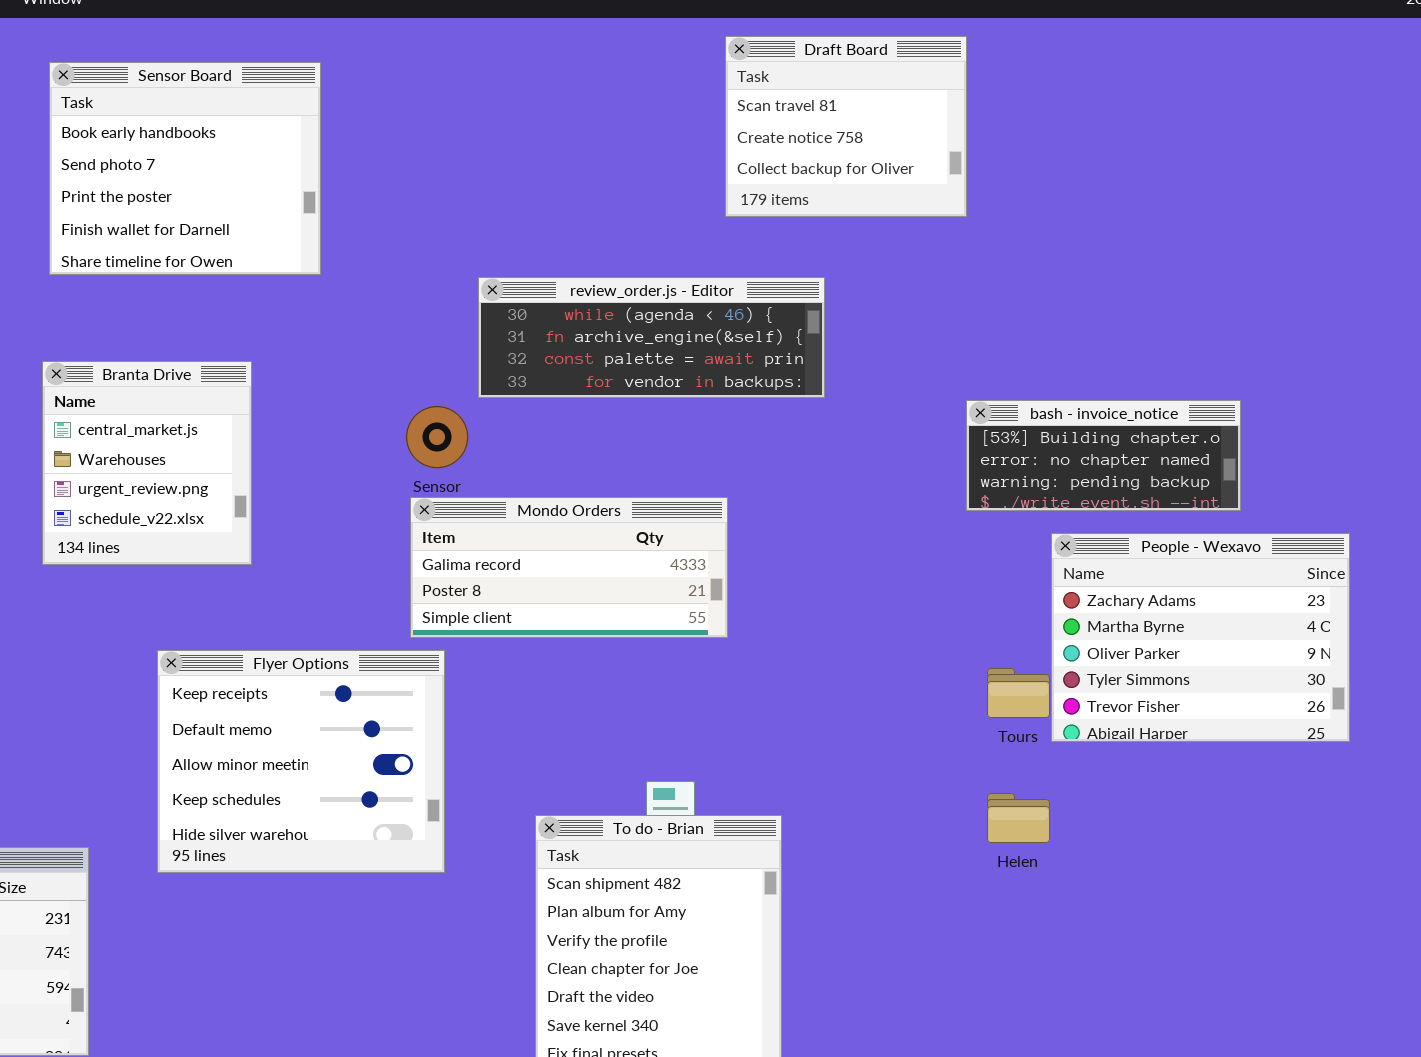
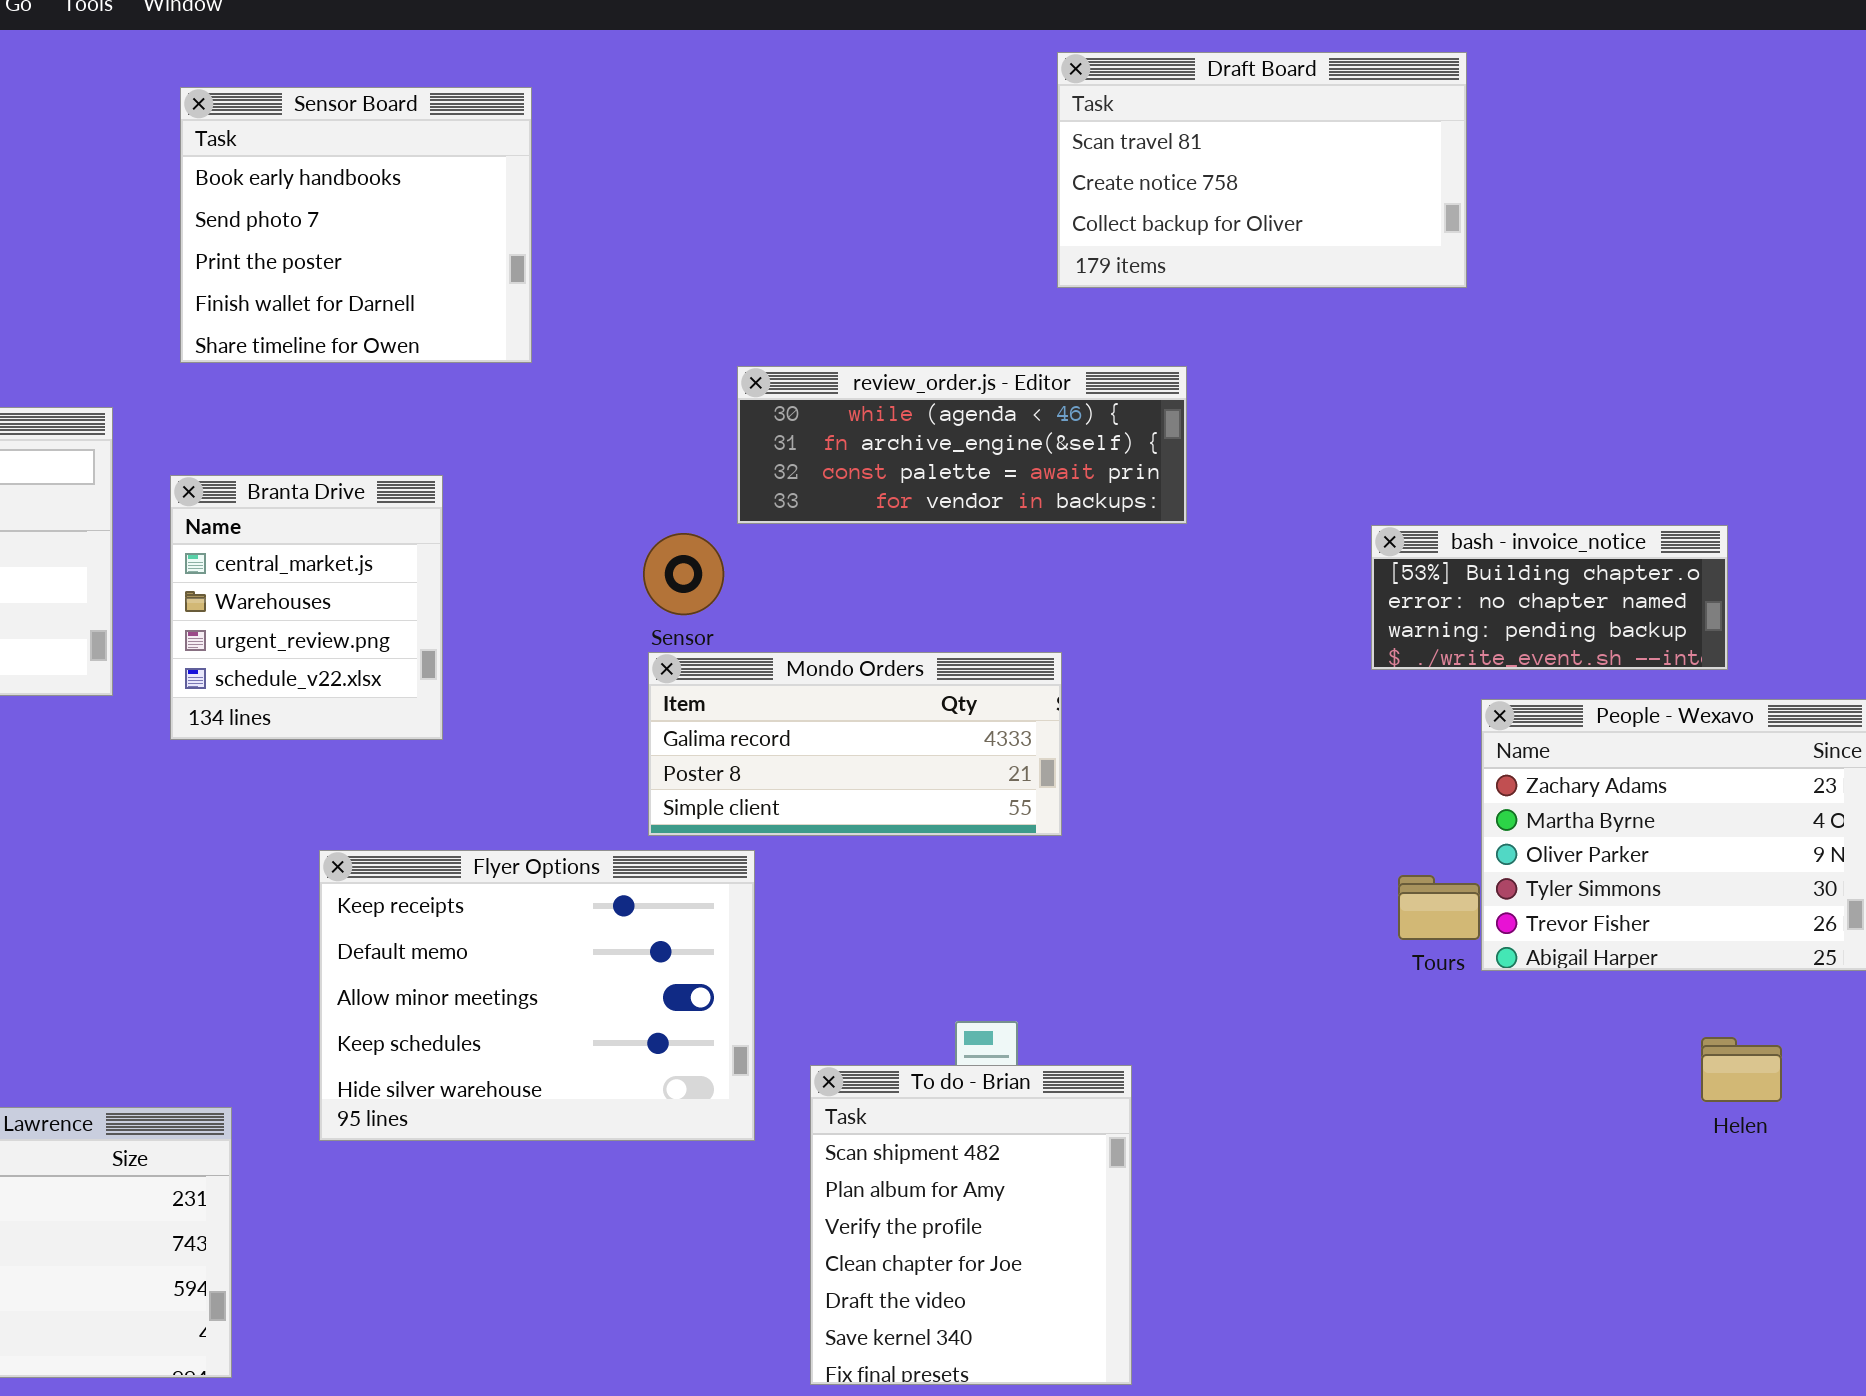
Draft Board: [725,36,967,217] -> [1057,52,1467,288], resized
Flyer Options: [157,650,445,873] -> [319,850,755,1141], resized
Helen: [987,793,1050,843] -> [1701,1037,1782,1102], moved

